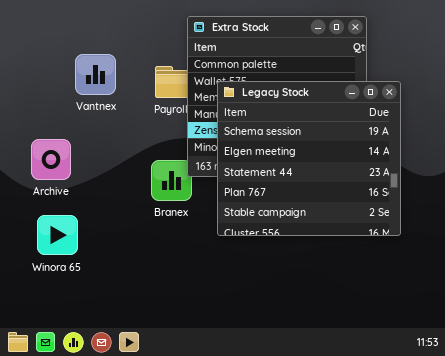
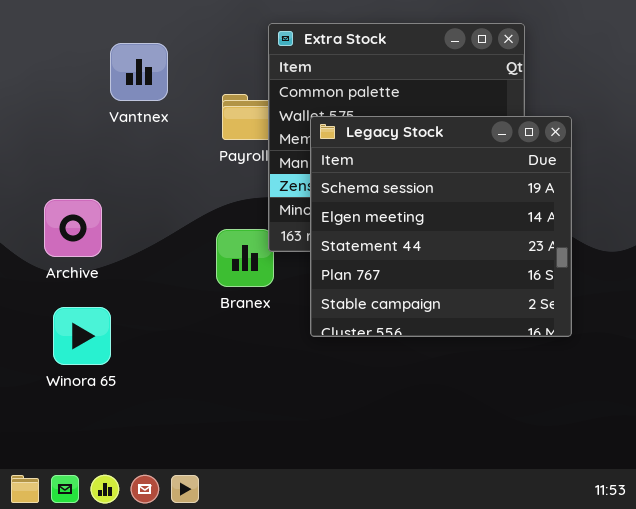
Vantnex: [75,54,116,95] -> [110,43,168,101], moved

